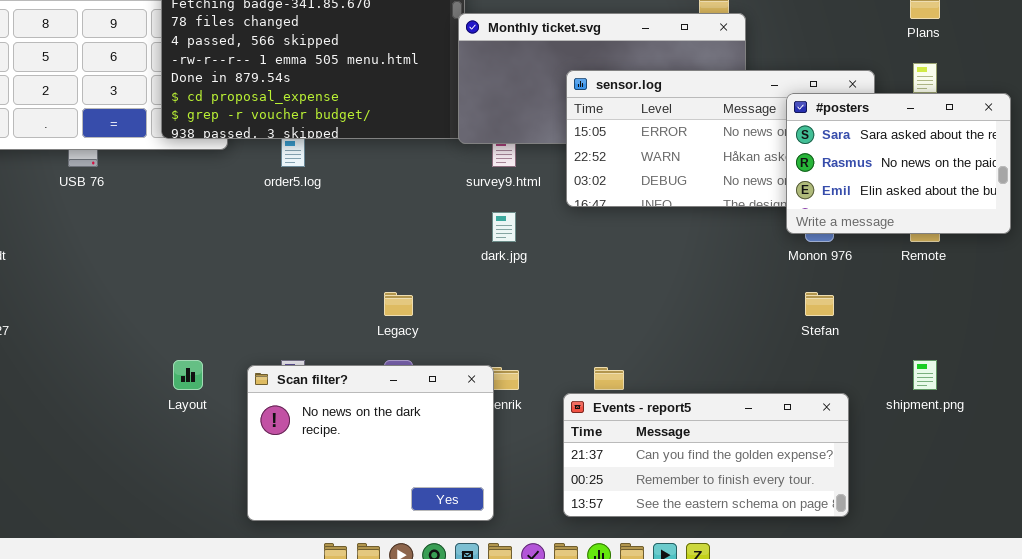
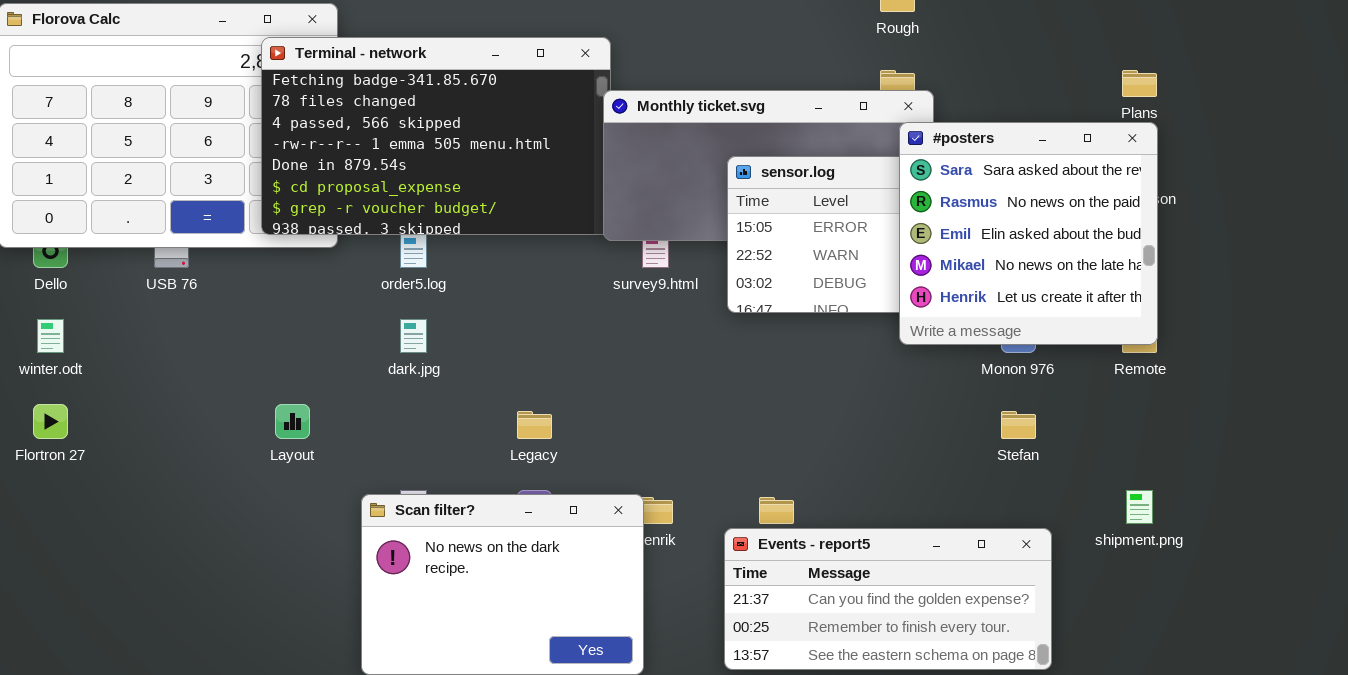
#posters: [786,93,1011,234] -> [899,122,1158,345], moved, resized
dark.jpg: [492,212,516,242] -> [400,319,427,353], moved
Layout: [173,360,203,390] -> [275,404,310,439], moved

